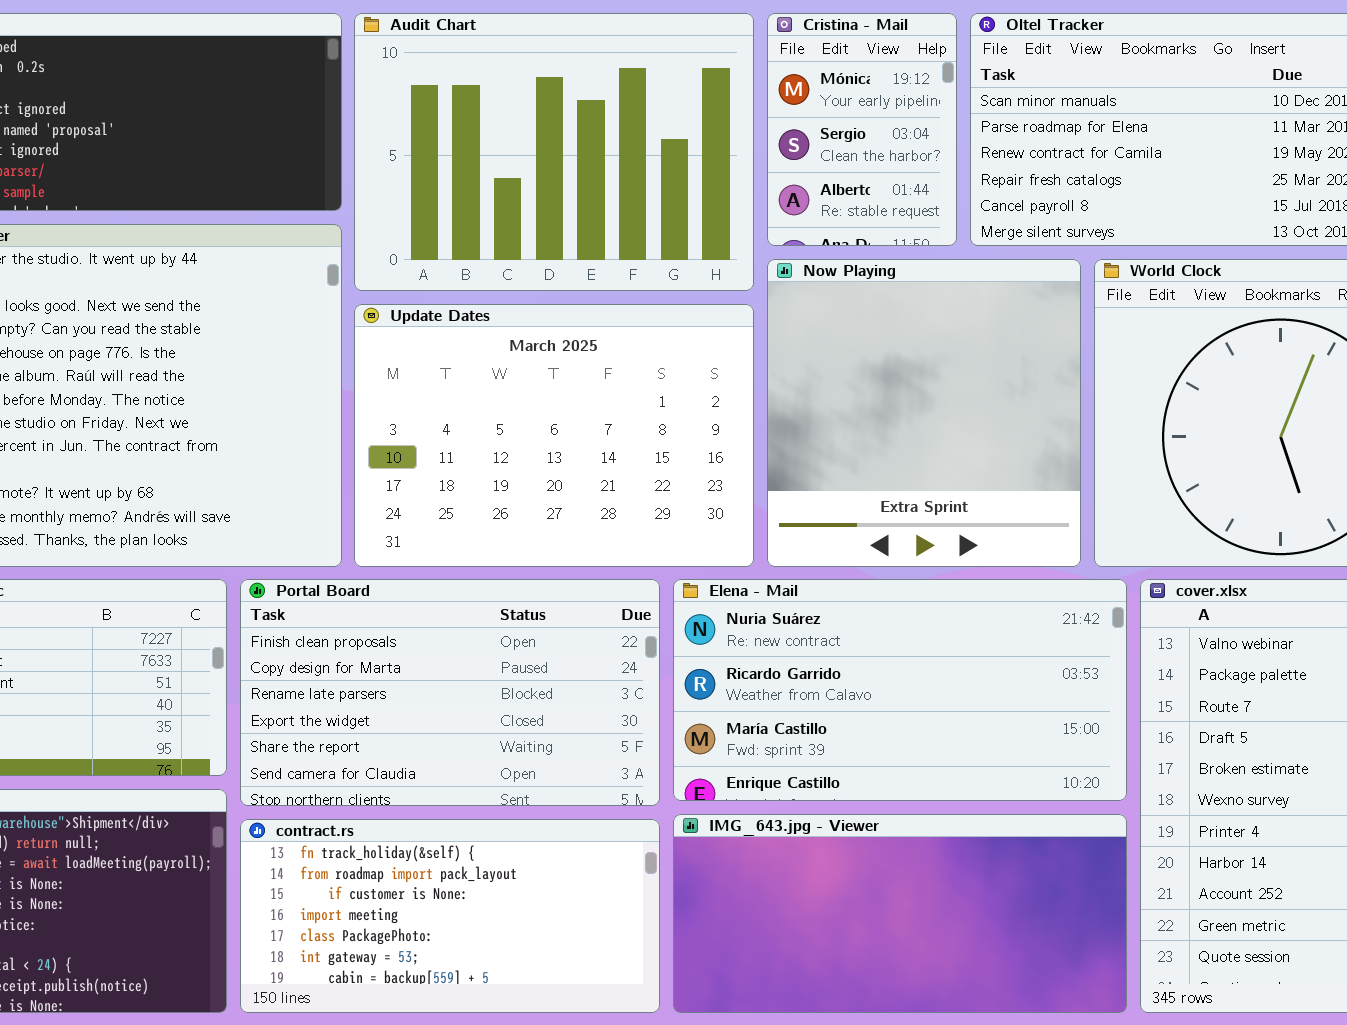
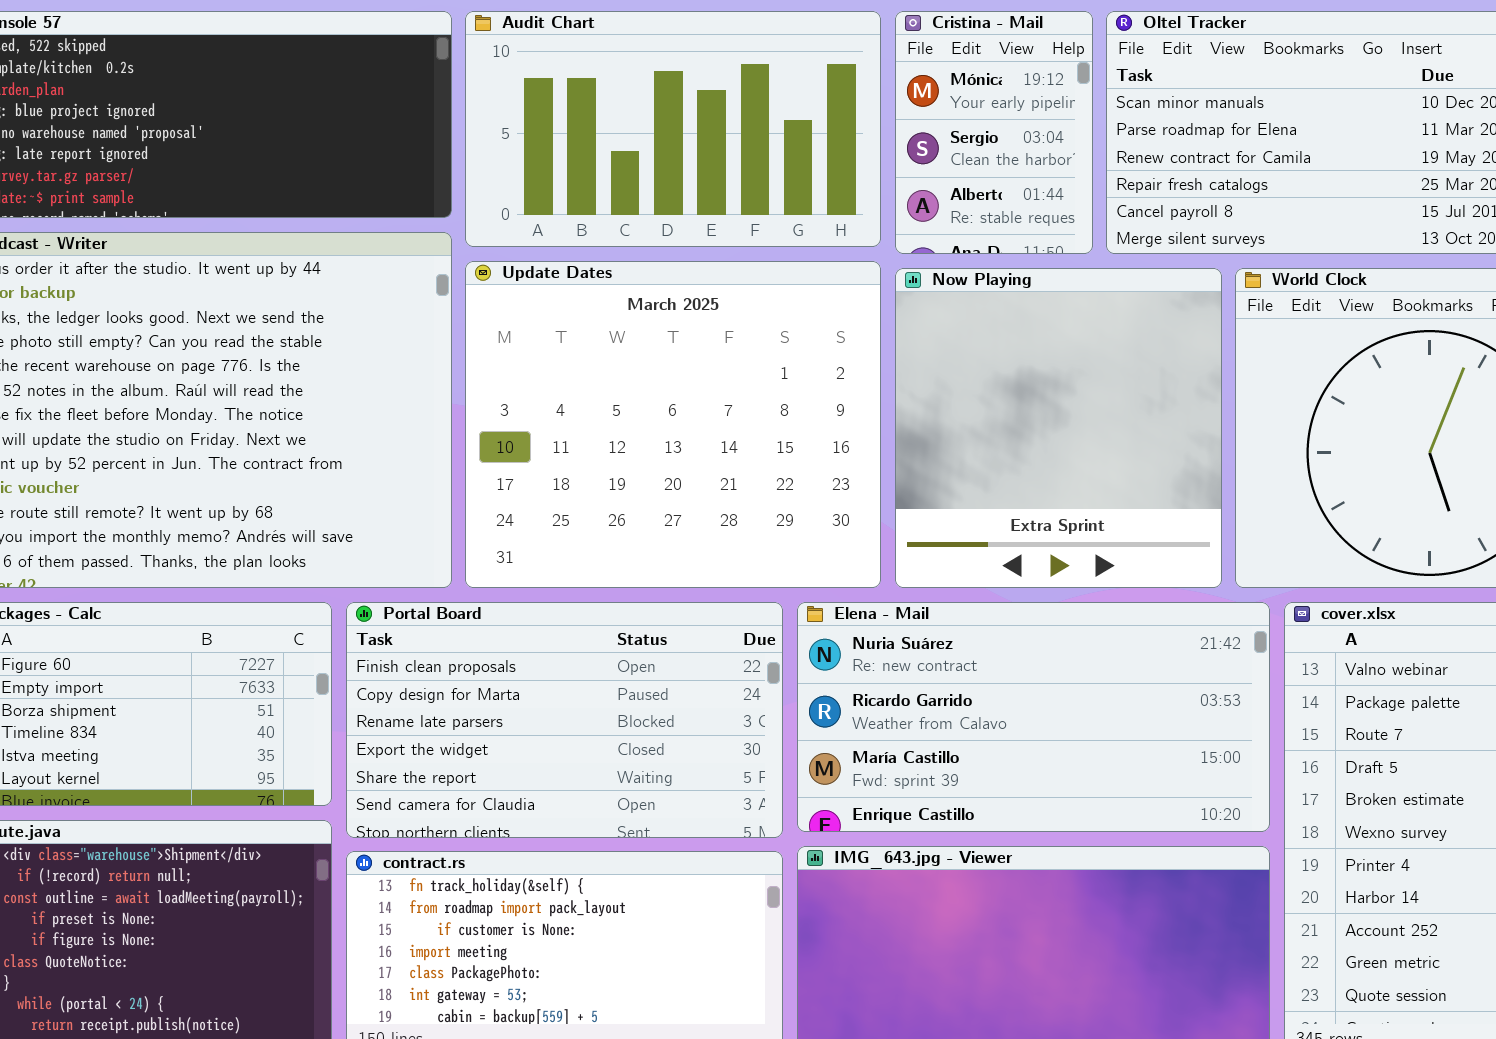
Audit Chart: [354,13,754,291] -> [465,11,881,247], resized
Update Dates: [354,304,754,567] -> [465,261,881,588], resized

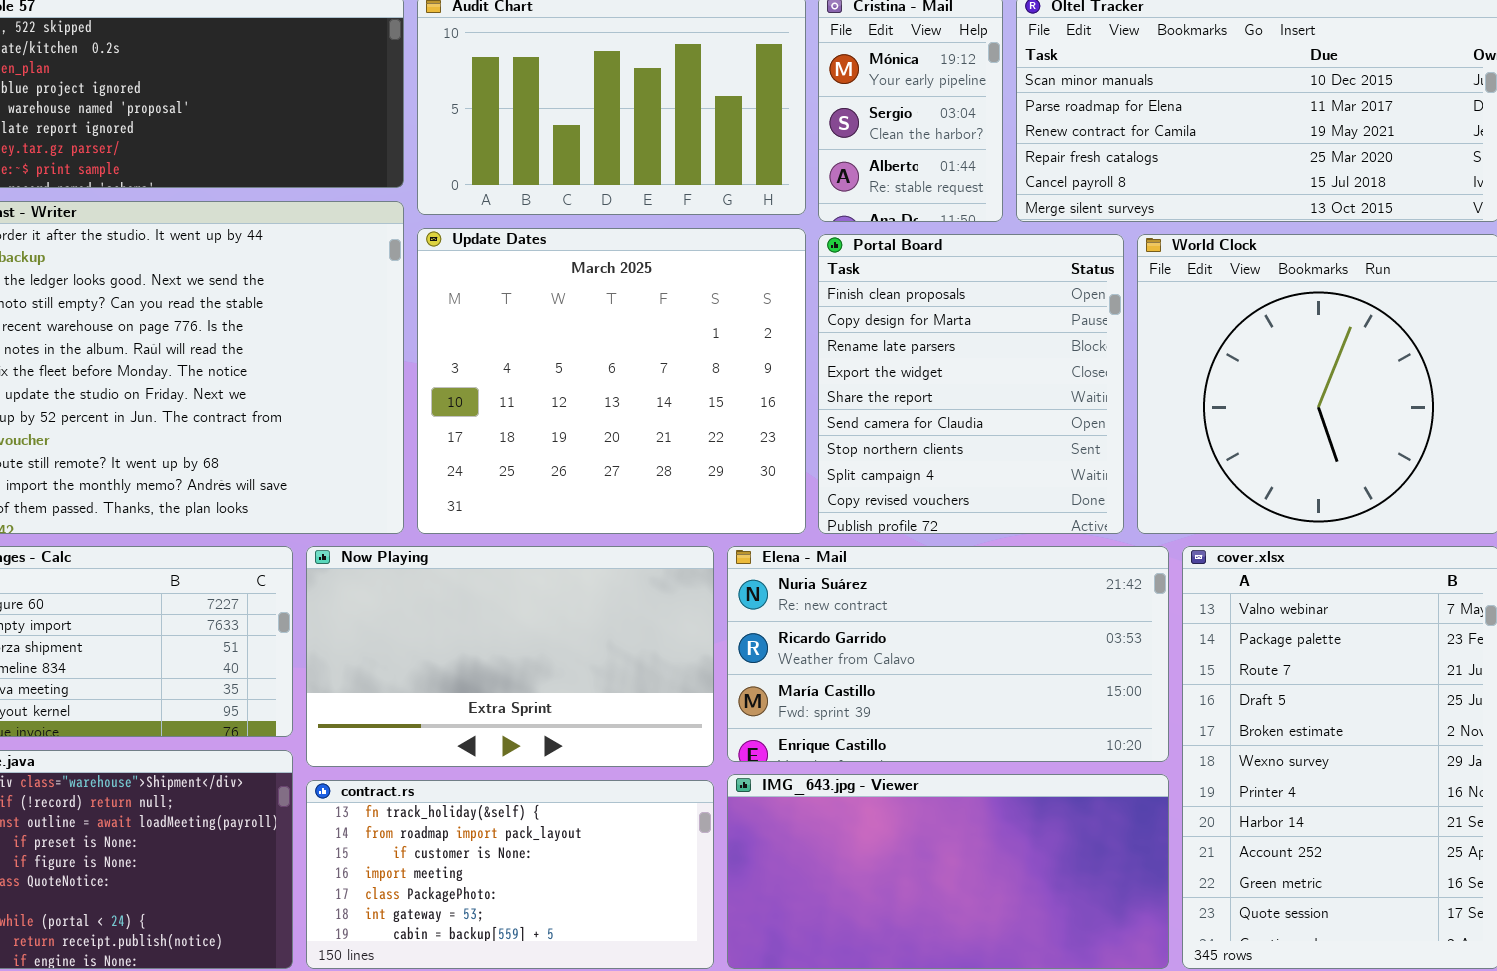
Now Playing: [895,268,1222,588] -> [306,546,714,767], moved, resized
Portal Board: [346,602,783,838] -> [818,234,1124,534], moved, resized

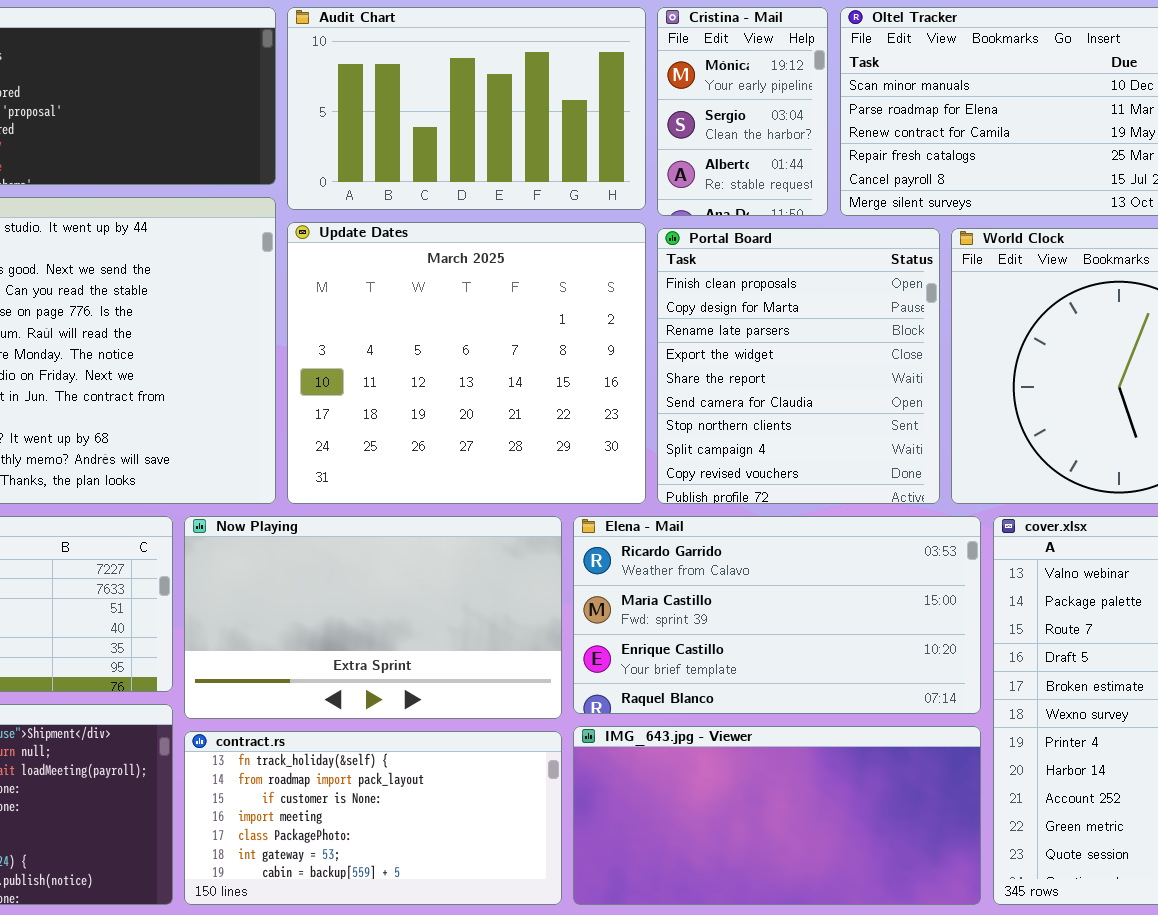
Elena - Mail: [727,546,1169,762] -> [573,516,981,714], scrolled down 1 row

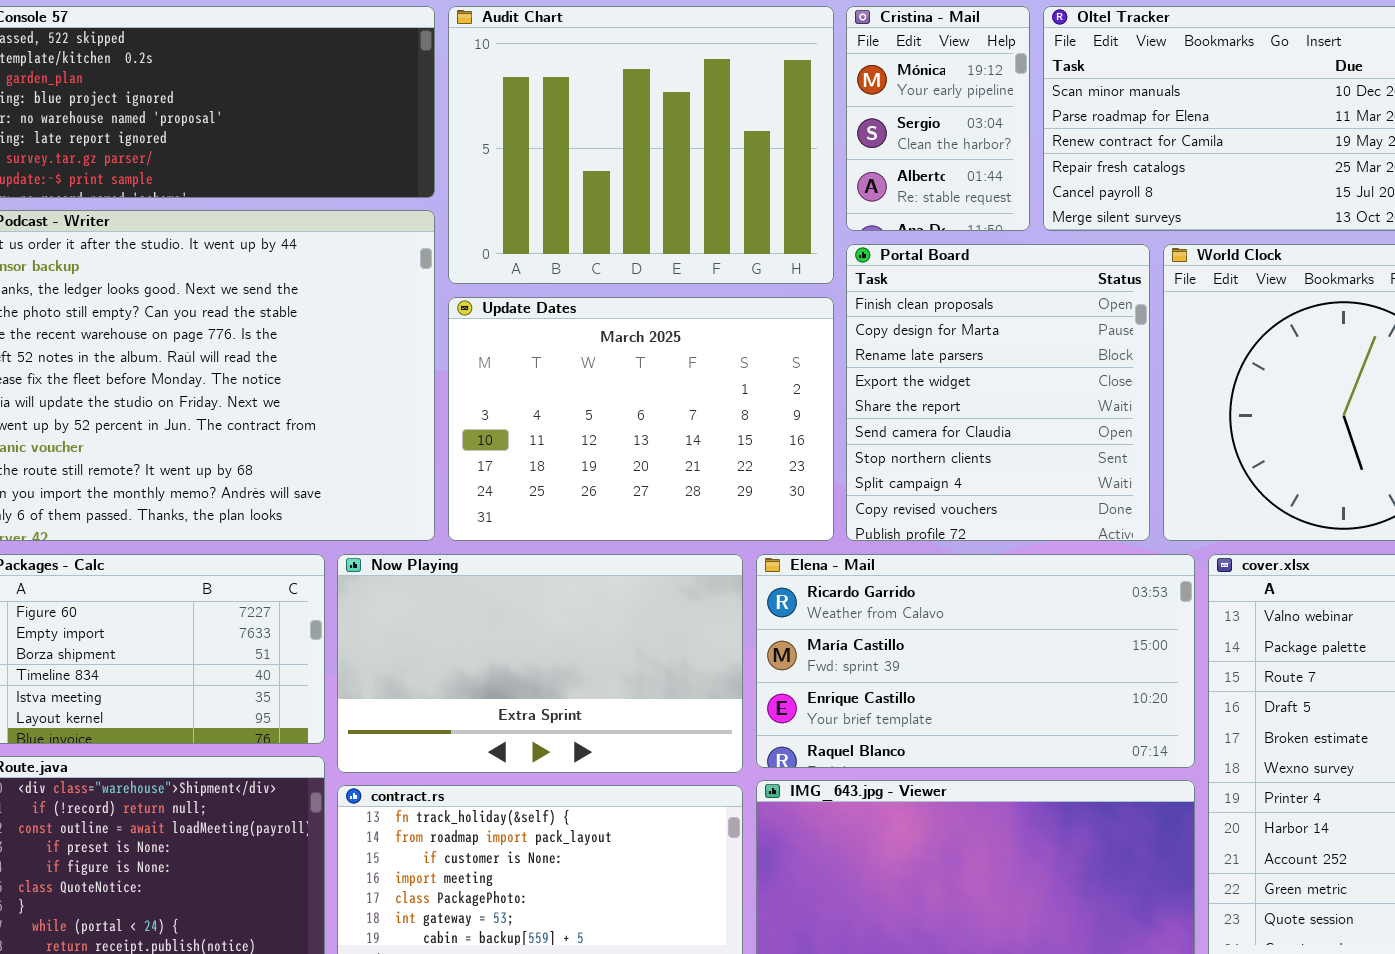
Audit Chart: [287,7,646,210] -> [448,6,834,284], resized
Update Dates: [287,222,646,504] -> [448,297,834,541], resized

